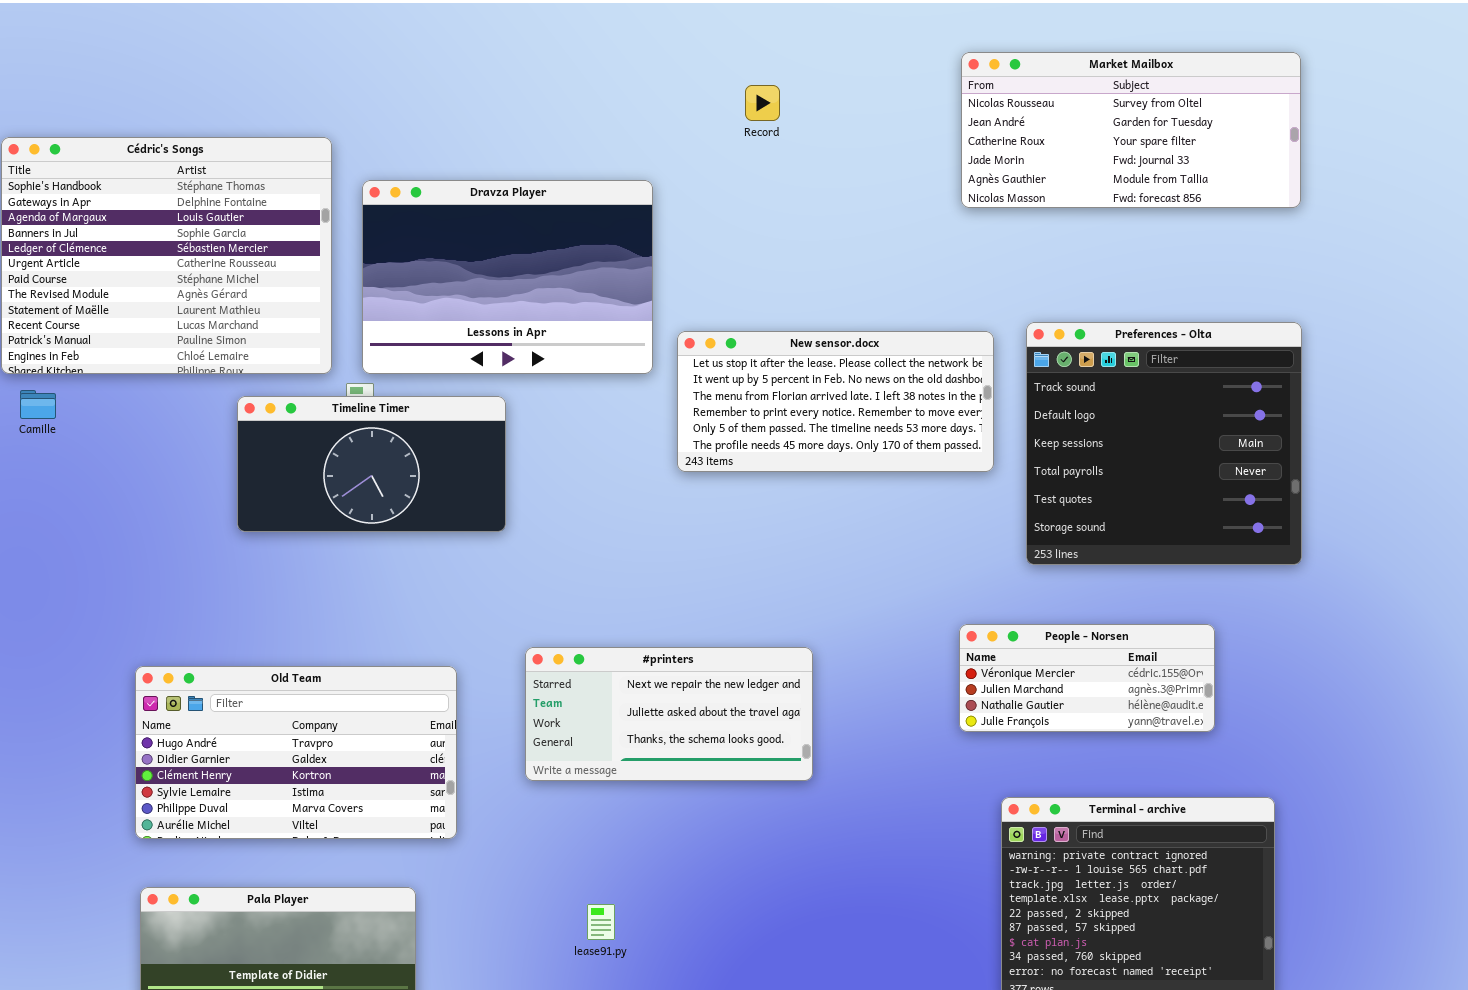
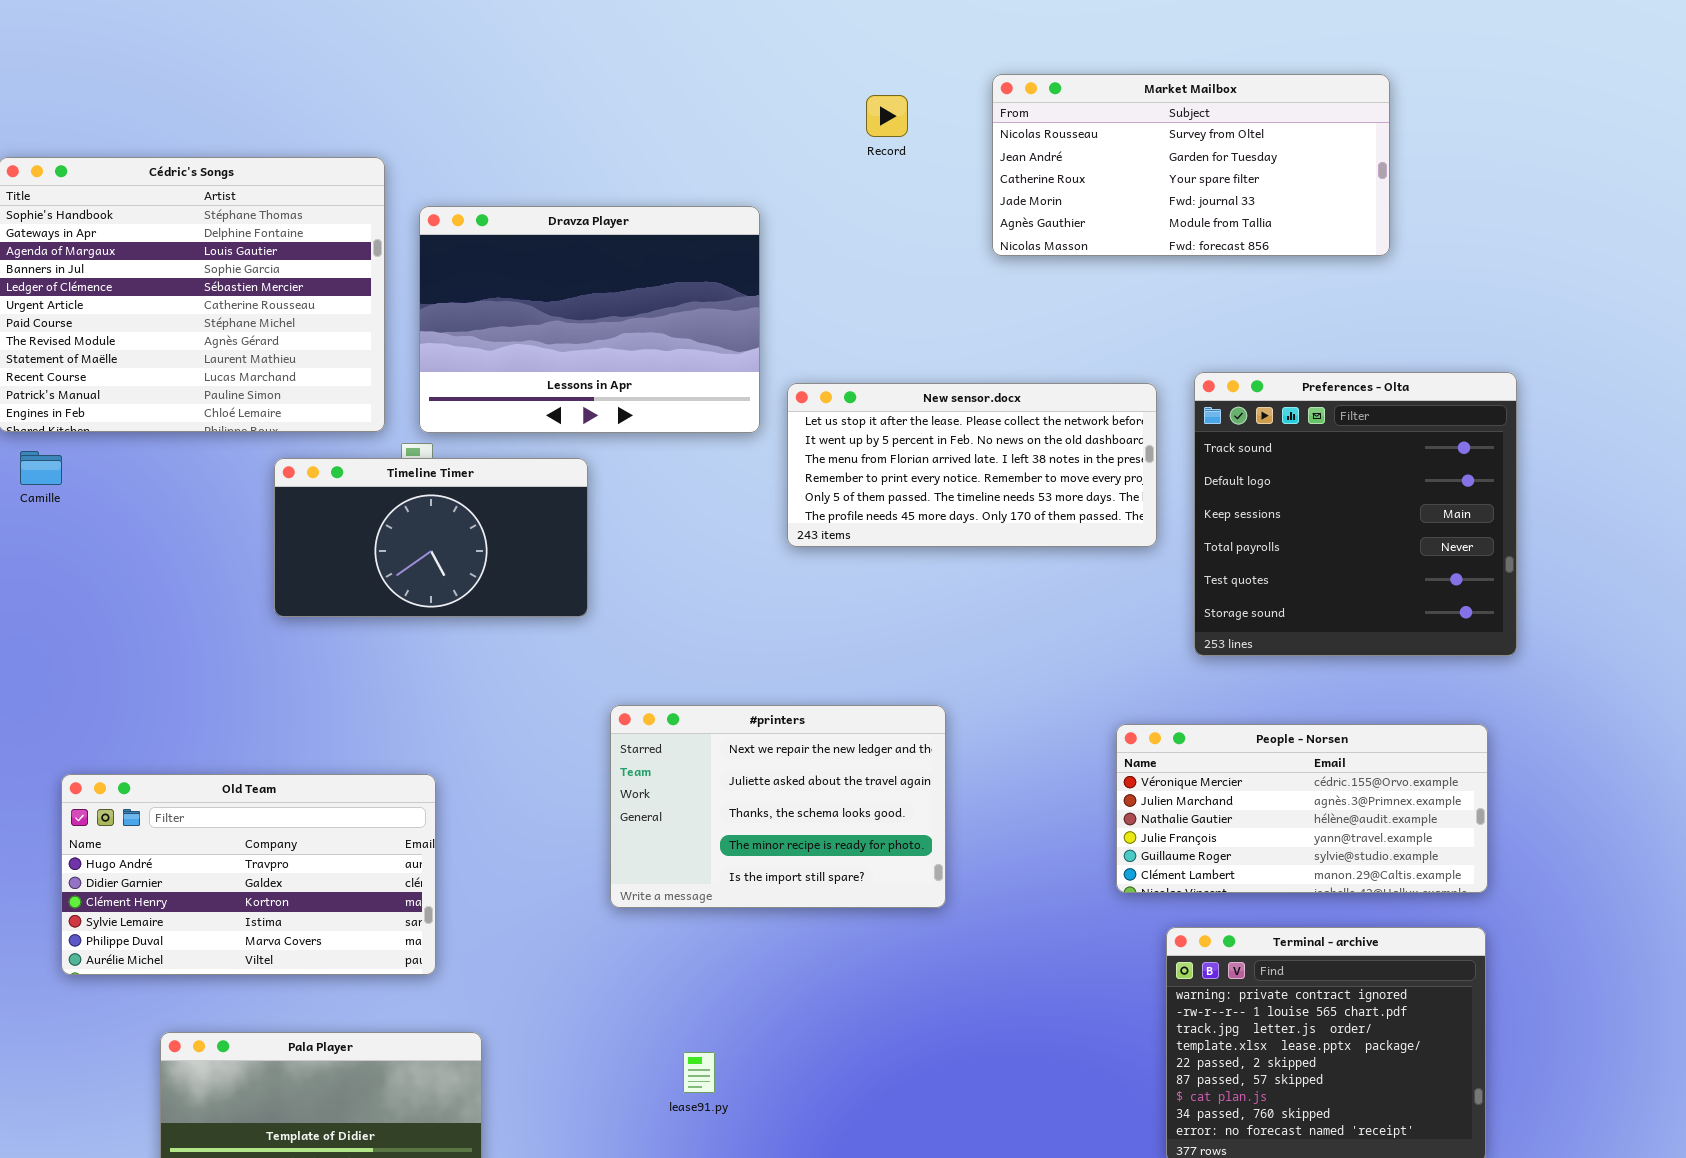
Market Mailbox: [961,52,1301,208] -> [992,74,1390,256], moved
People - Norsen: [959,624,1215,732] -> [1116,724,1488,893], resized
#printers: [525,647,813,781] -> [610,705,946,908], resized
Old Team: [135,666,457,839] -> [61,774,436,975], moved

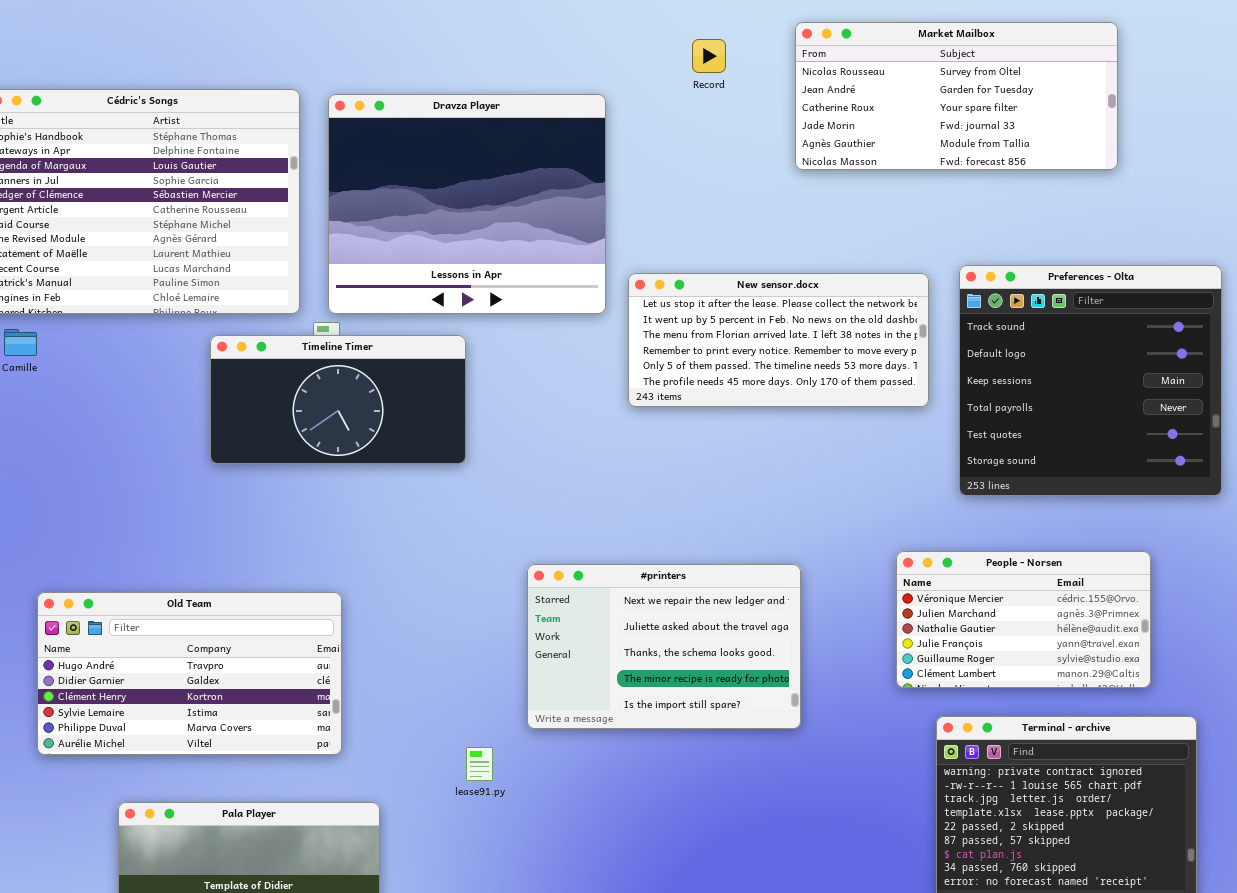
Dravza Player: [419,206,760,433] -> [328,94,606,314], resized
#printers: [610,705,946,908] -> [527,564,801,729], moved
People - Norsen: [1116,724,1488,893] -> [896,551,1151,688], resized
lease91.py: [683,1052,715,1093] -> [466,747,493,781], moved

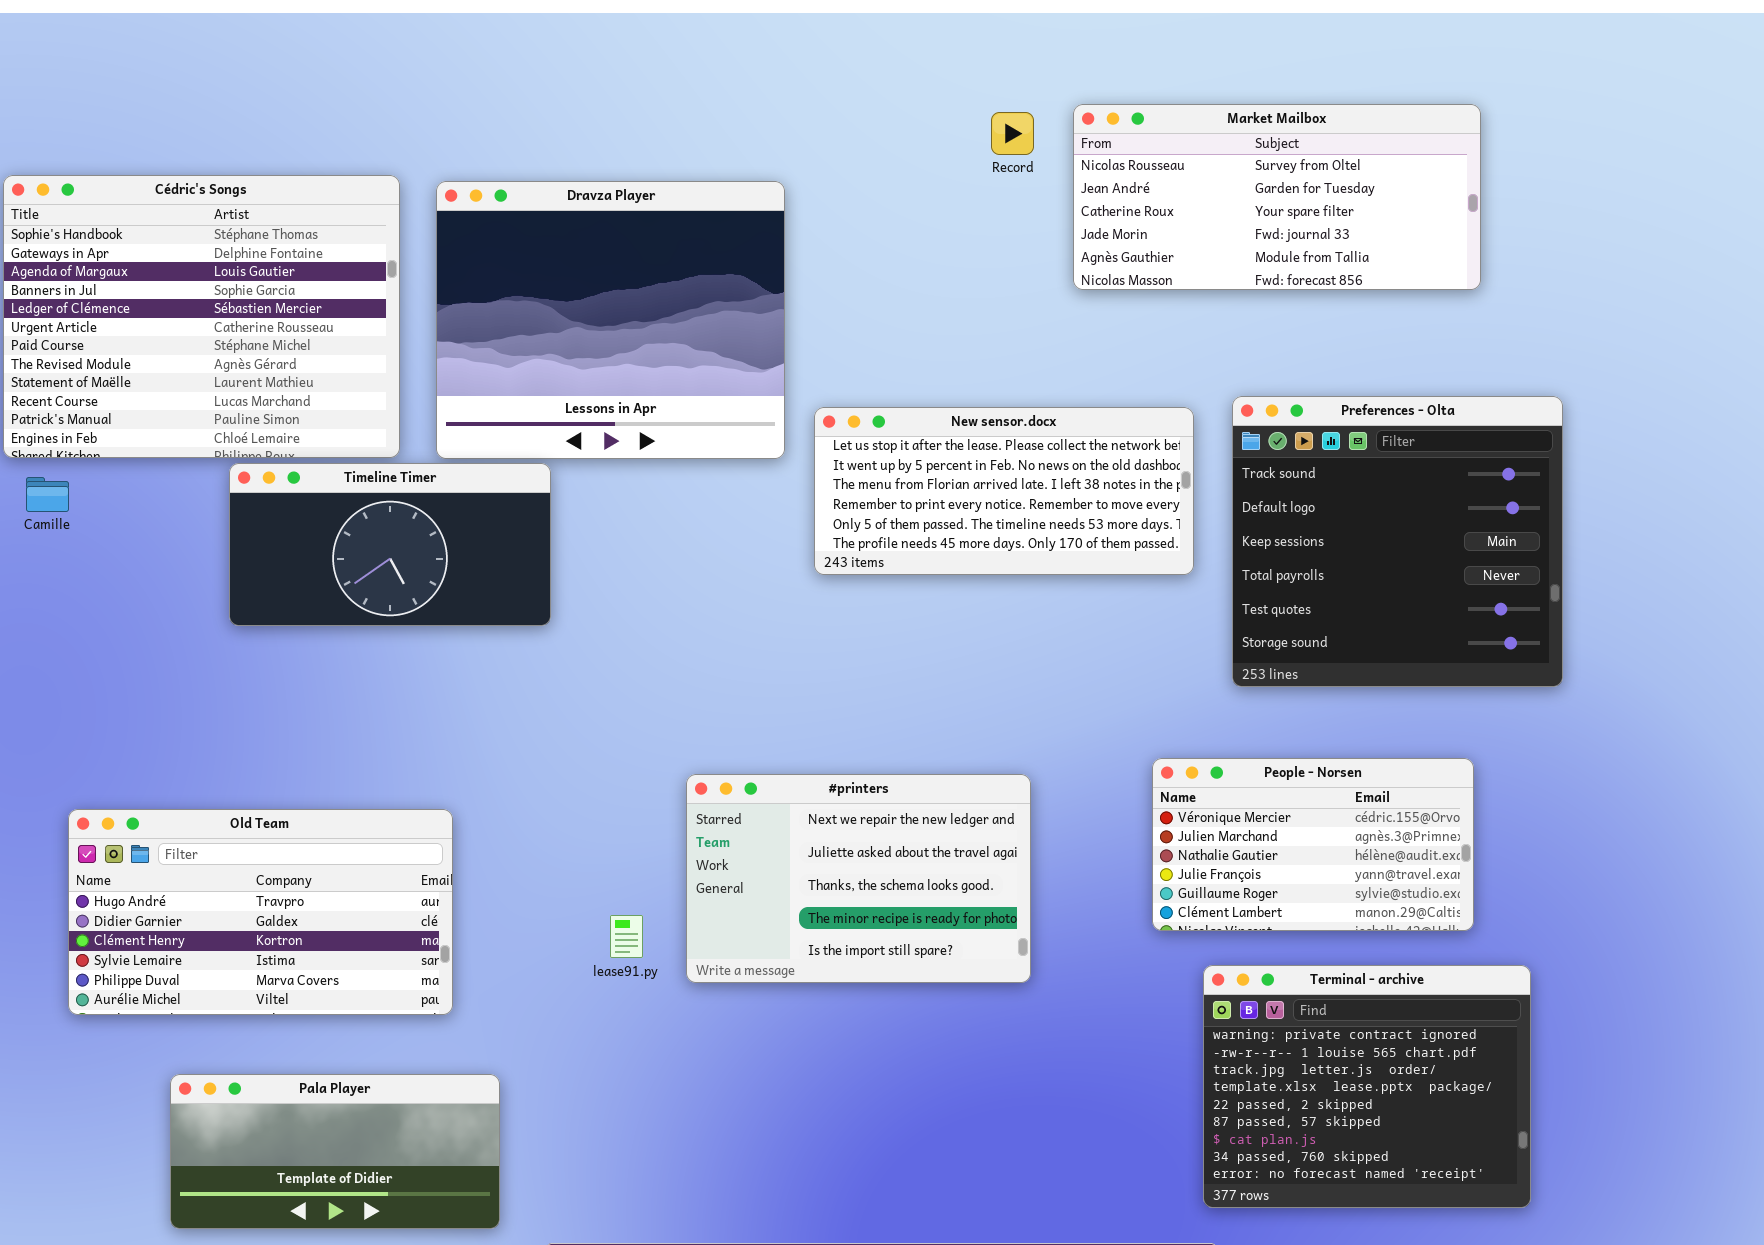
Market Mailbox: [795,22,1118,170] -> [1073,104,1481,290], moved
Record: [692,39,726,73] -> [991,112,1034,155], moved
Timeline Timer: [210,335,466,464] -> [229,463,551,626], moved
lease91.py: [466,747,493,781] -> [610,915,643,958], moved

